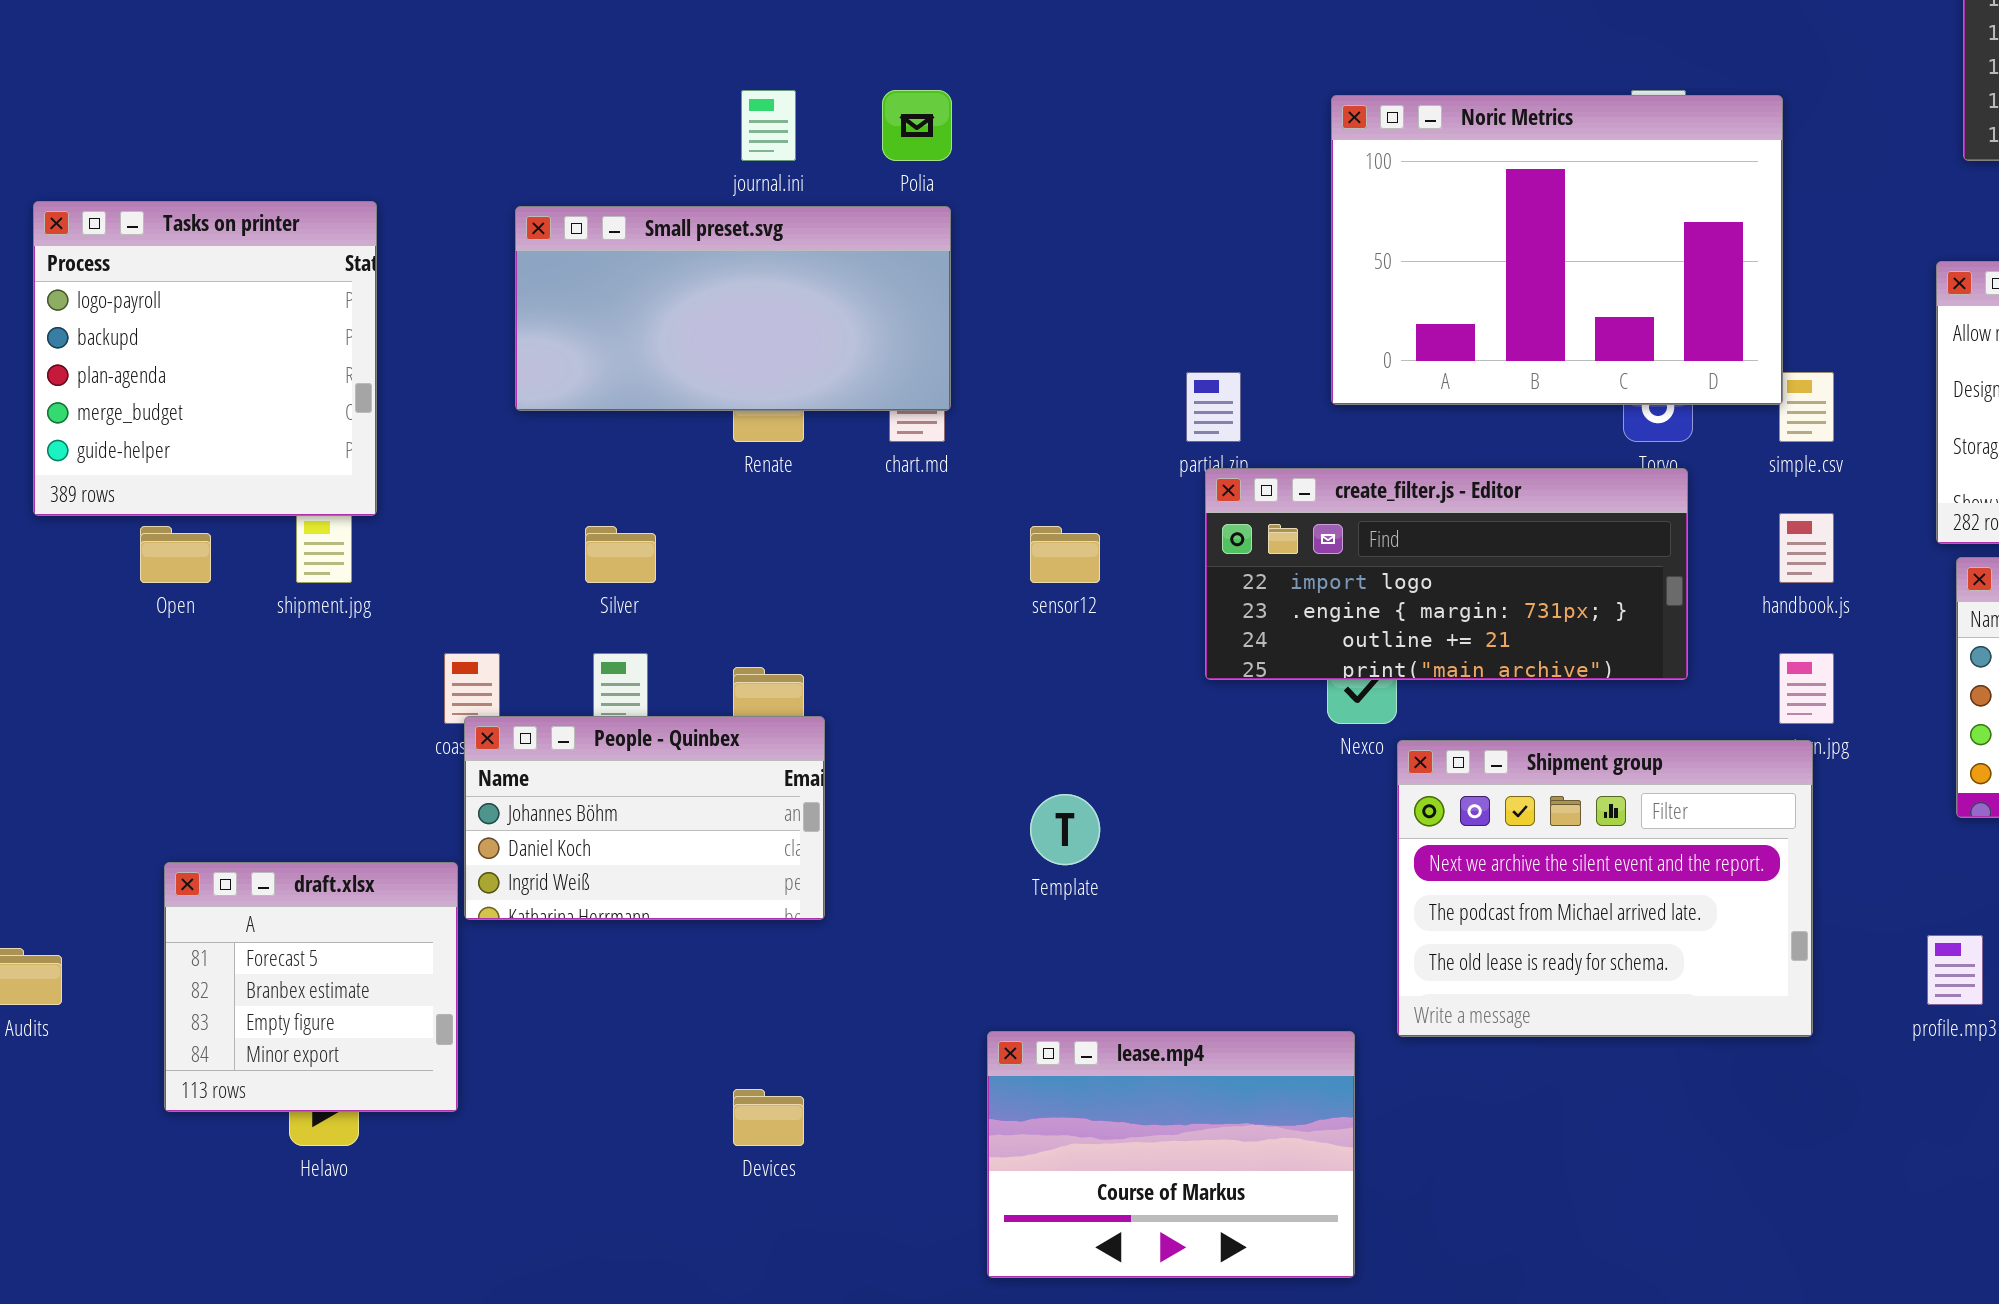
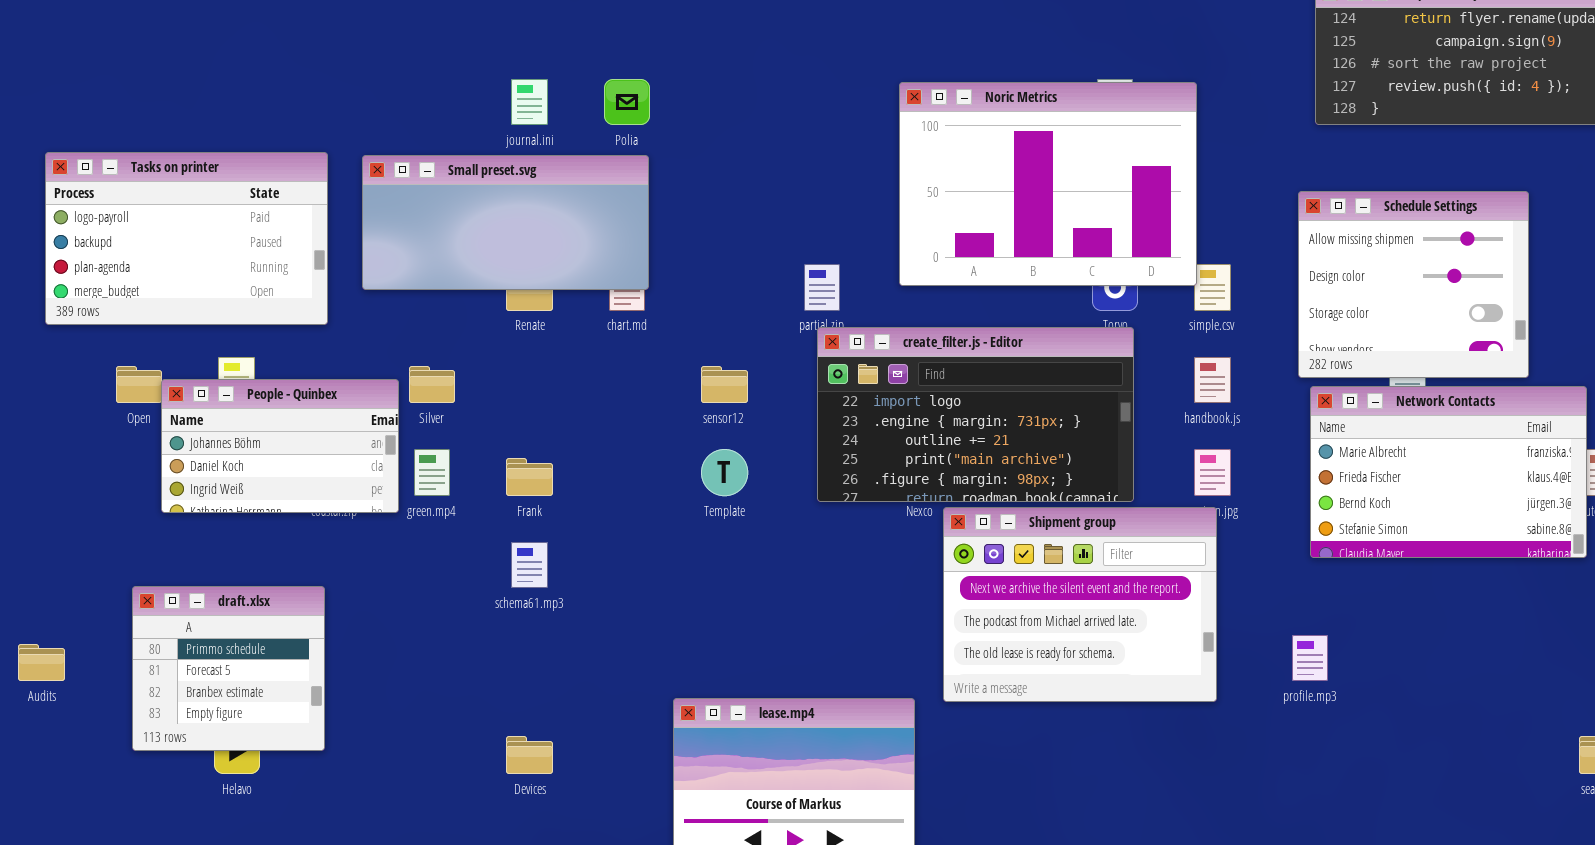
Tasks on printer: [33,201,377,516] -> [45,152,328,325], resized
create_filter.js - Editor: [1205,468,1688,680] -> [817,327,1134,502], resized
People - Quinbex: [464,716,825,920] -> [161,379,399,513], moved
Template: [1030,794,1100,865] -> [701,449,748,496], moved
draft.xlsx: [164,862,458,1112] -> [132,586,325,751], scrolled up 1 row

